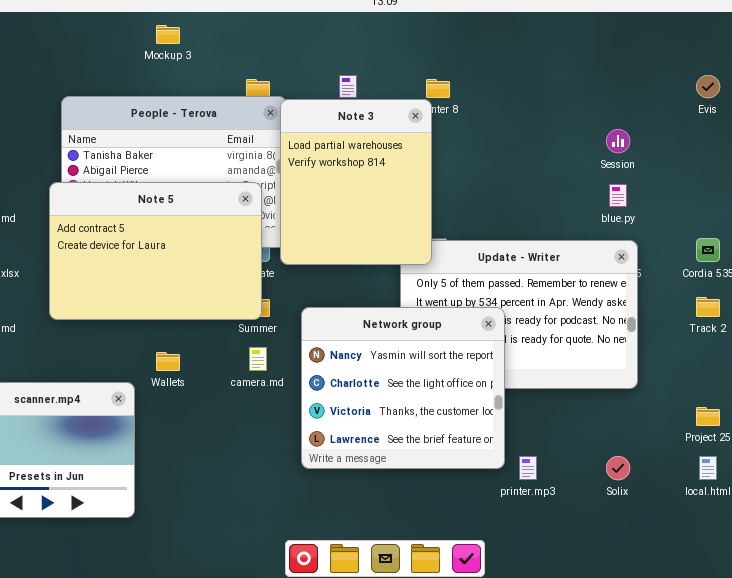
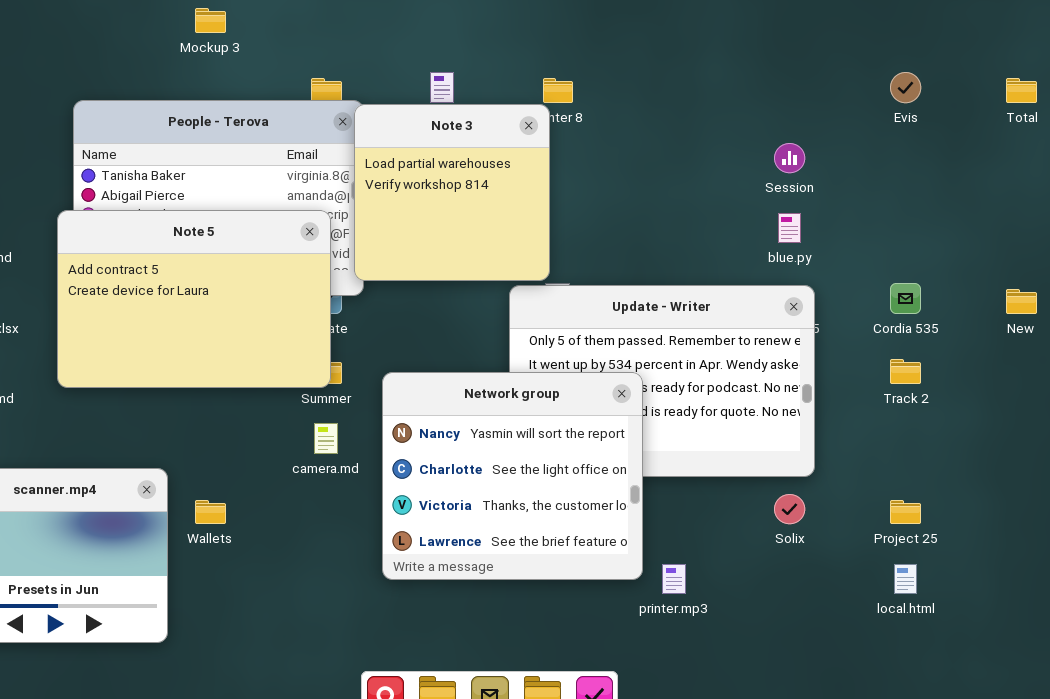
Note 3: [280,99,432,265] -> [354,104,550,281], resized
Wallets: [156,352,180,371] -> [195,500,226,524], moved
Solix: [606,456,630,480] -> [774,494,805,524], moved

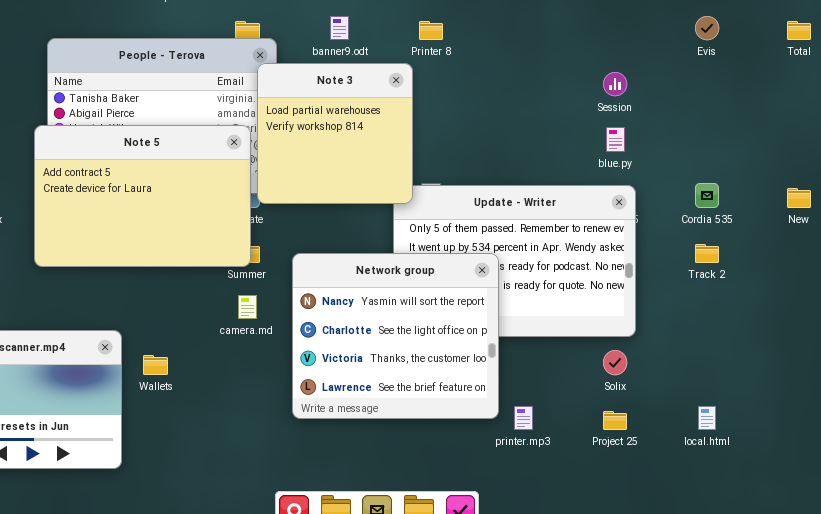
Note 3: [354,104,550,281] -> [257,63,413,204], moved
Project 25: [890,500,921,524] -> [603,411,627,430], moved

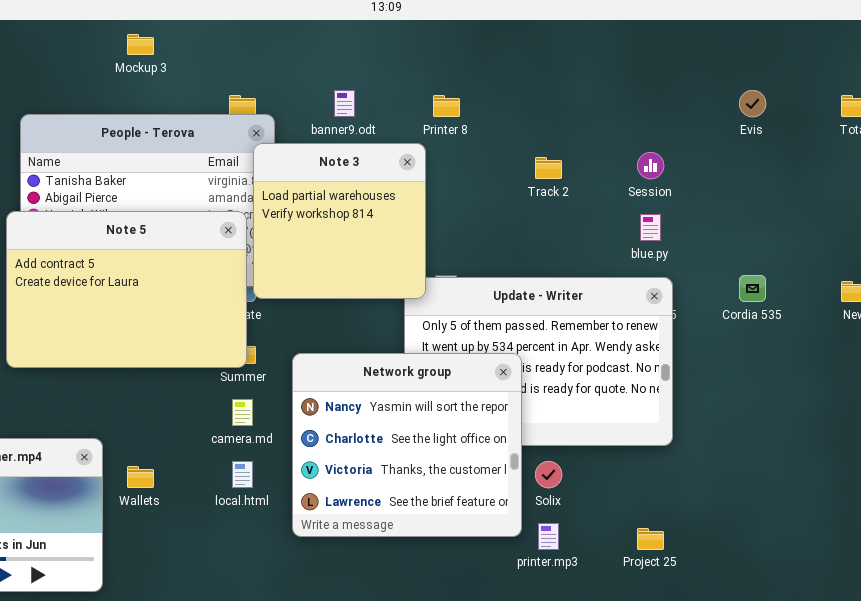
Track 2: [695,244,719,263] -> [535,157,562,179], moved
Solix: [603,350,627,375] -> [535,461,562,488], moved
local.html: [698,406,716,430] -> [232,461,253,488], moved

